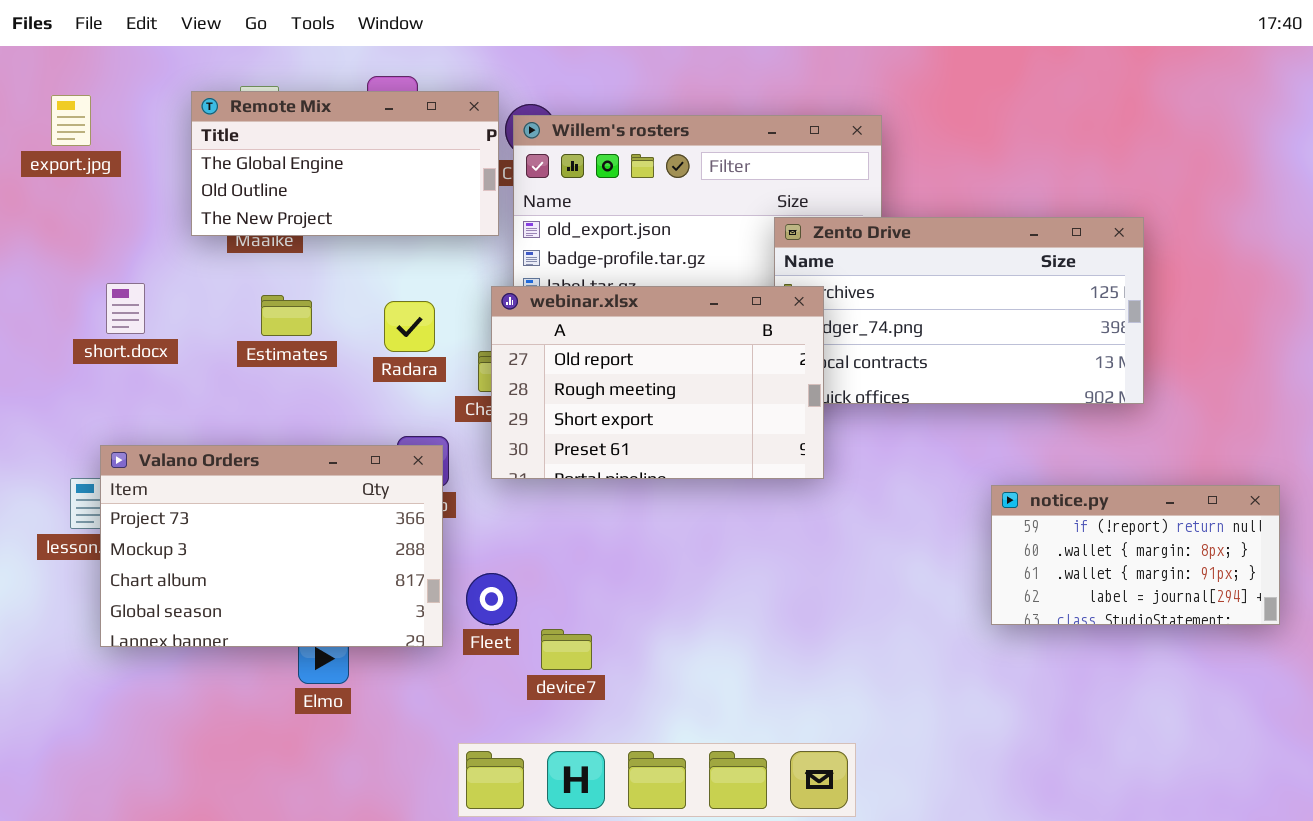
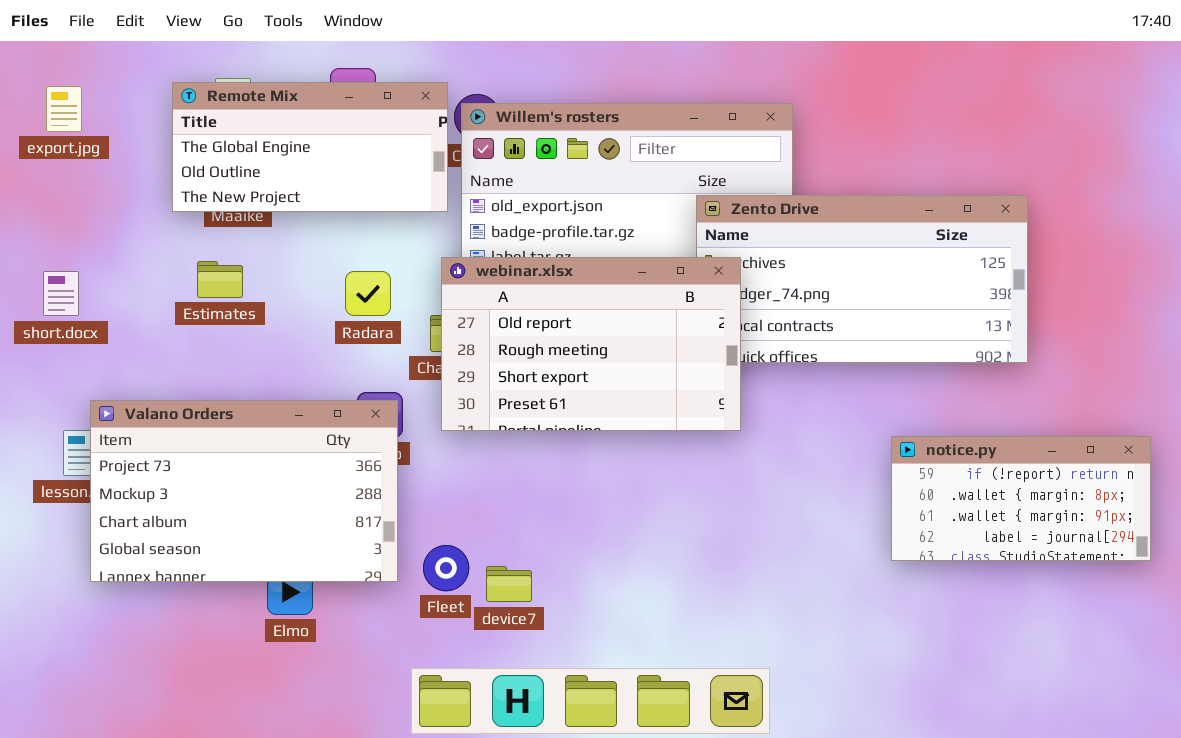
short.docx: [106,283,145,334] -> [43,271,79,316], moved
Estimates: [261,295,312,336] -> [197,261,243,298], moved
Fleet: [466,573,517,625] -> [423,545,469,591], moved

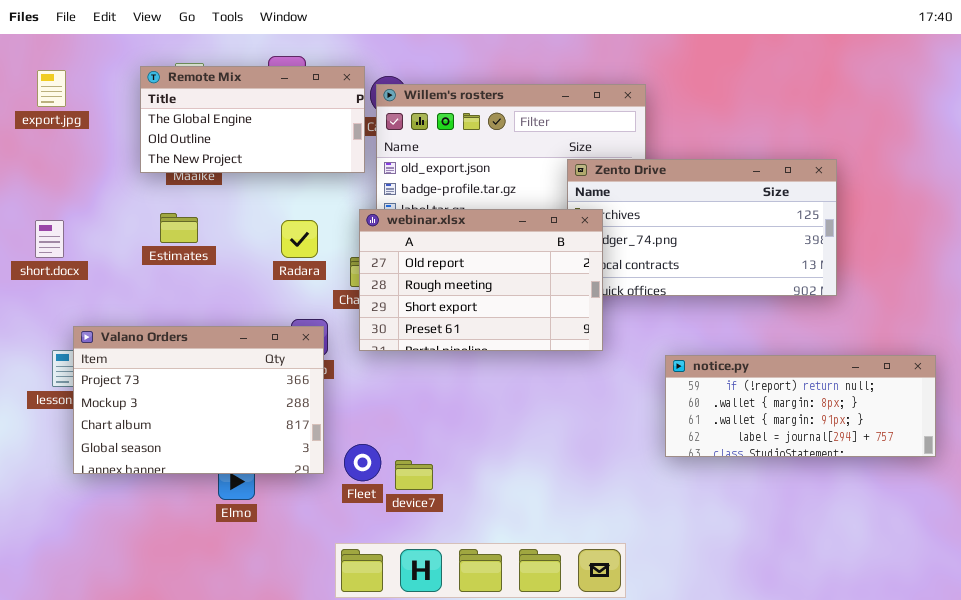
notice.py: [891,436,1151,561] -> [665,355,936,457], resized

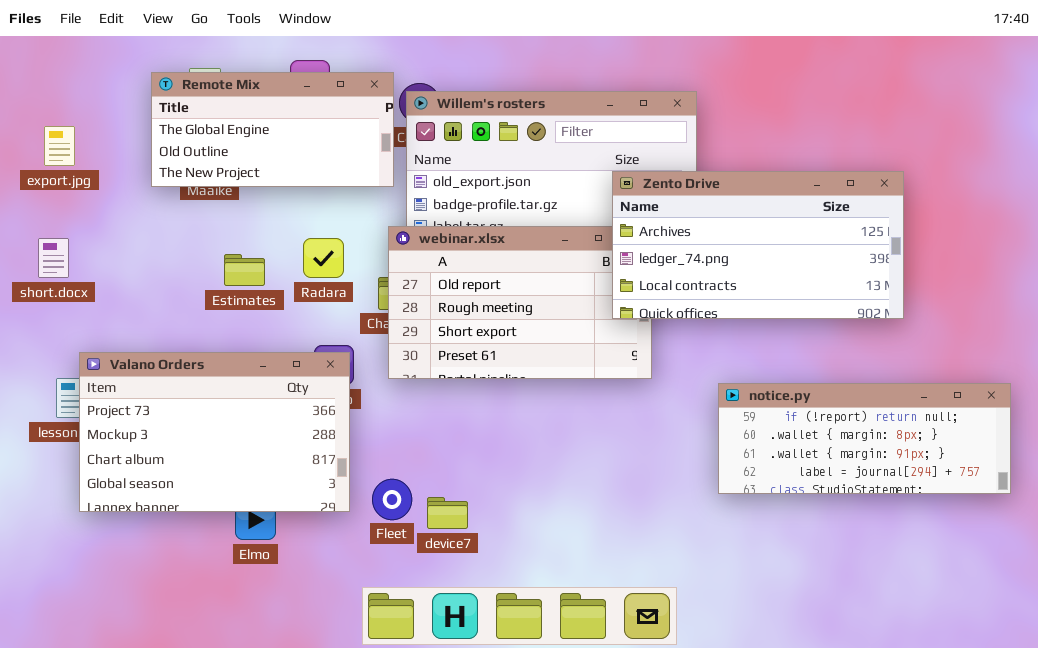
export.jpg: [37,70,66,107] -> [44,126,75,166], moved
Zento Drive: [567,159,837,296] -> [612,171,904,319], raised
Estimates: [160,213,198,243] -> [224,254,265,286], moved

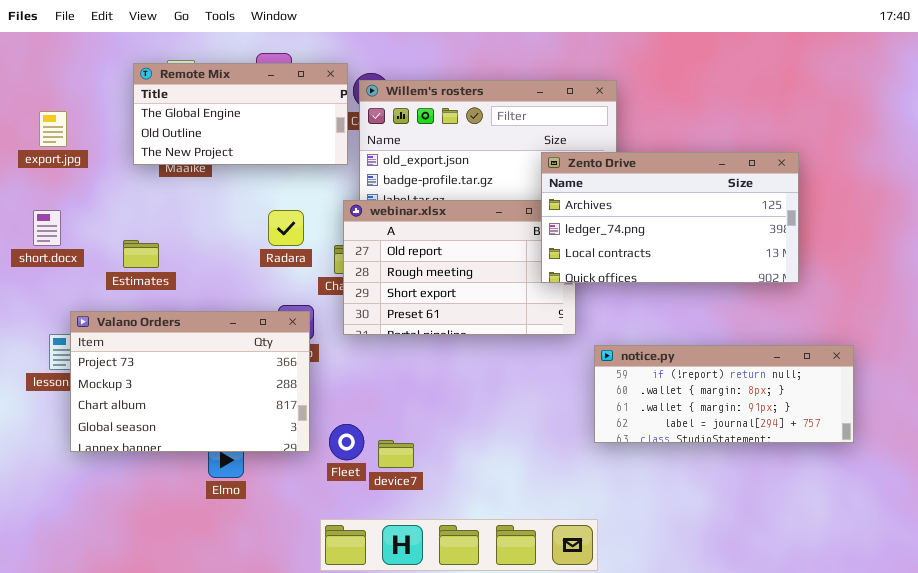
Estimates: [224,254,265,286] -> [123,240,159,268], moved
notice.py: [718,383,1011,494] -> [594,345,854,443], moved

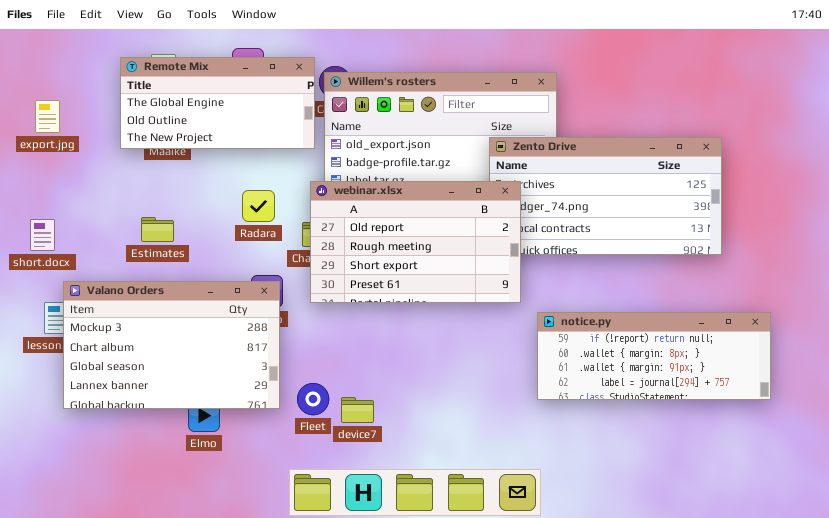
webinar.xlsx: [343,200,576,335] -> [310,181,521,303], raised
short.docx: [33,210,61,246] -> [30,219,55,251], moved
Estimates: [123,240,159,268] -> [141,217,174,242], moved
Valano Orders: [70,311,310,452] -> [63,281,280,409], scrolled down 1 row

